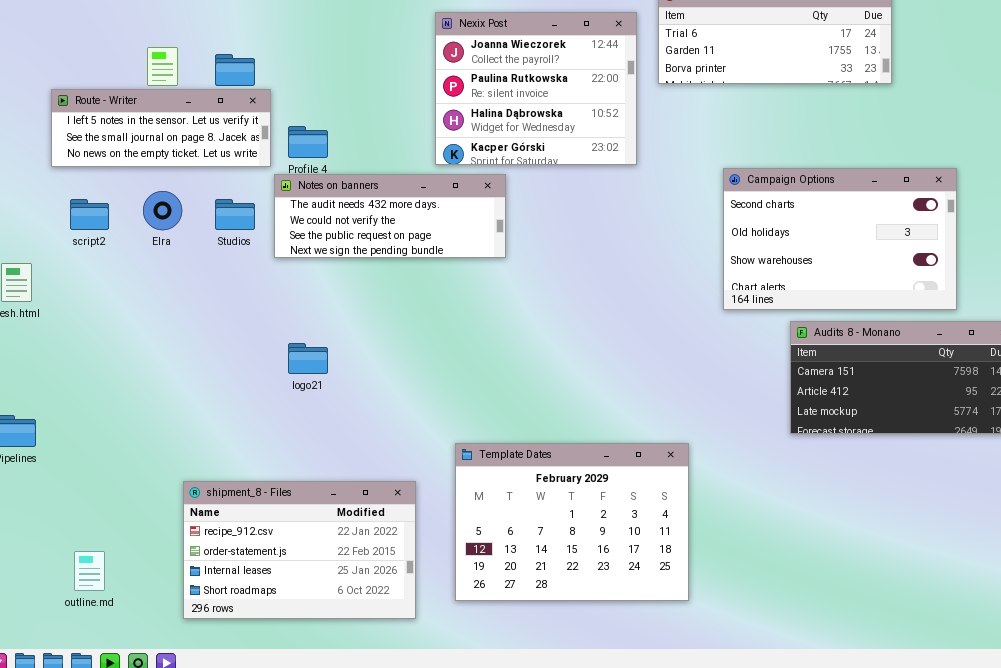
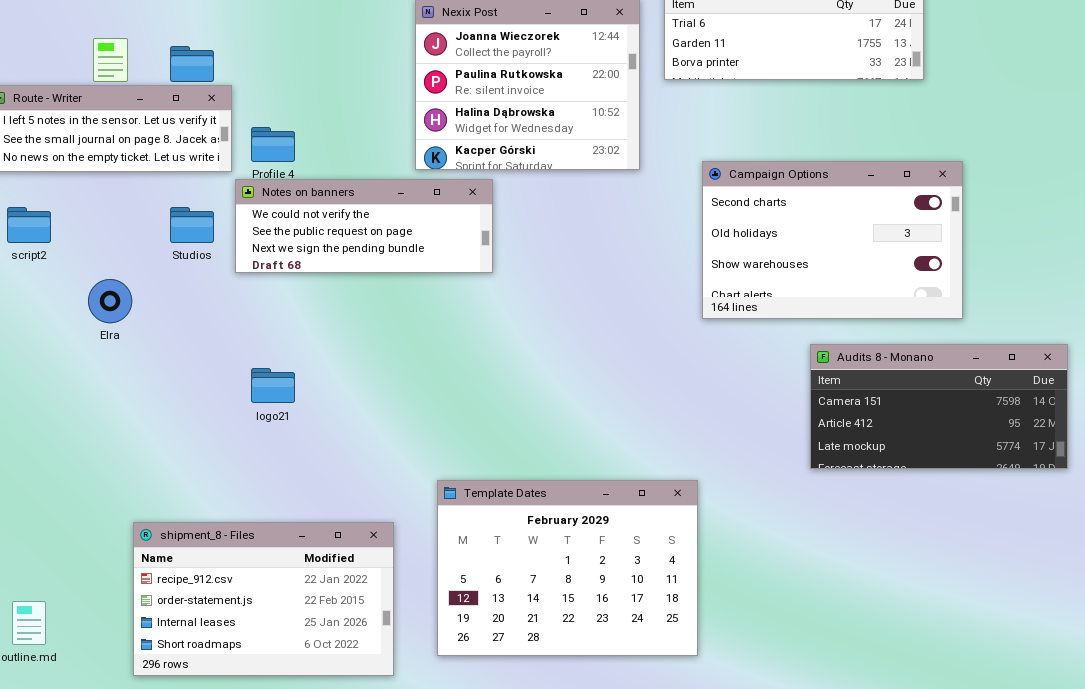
Campaign Options: [723,168,957,310] -> [702,161,963,319], moved
Notes on banners: [274,174,506,258] -> [235,179,493,273], scrolled down 1 row
Elra: [143,191,182,230] -> [88,279,132,323], moved

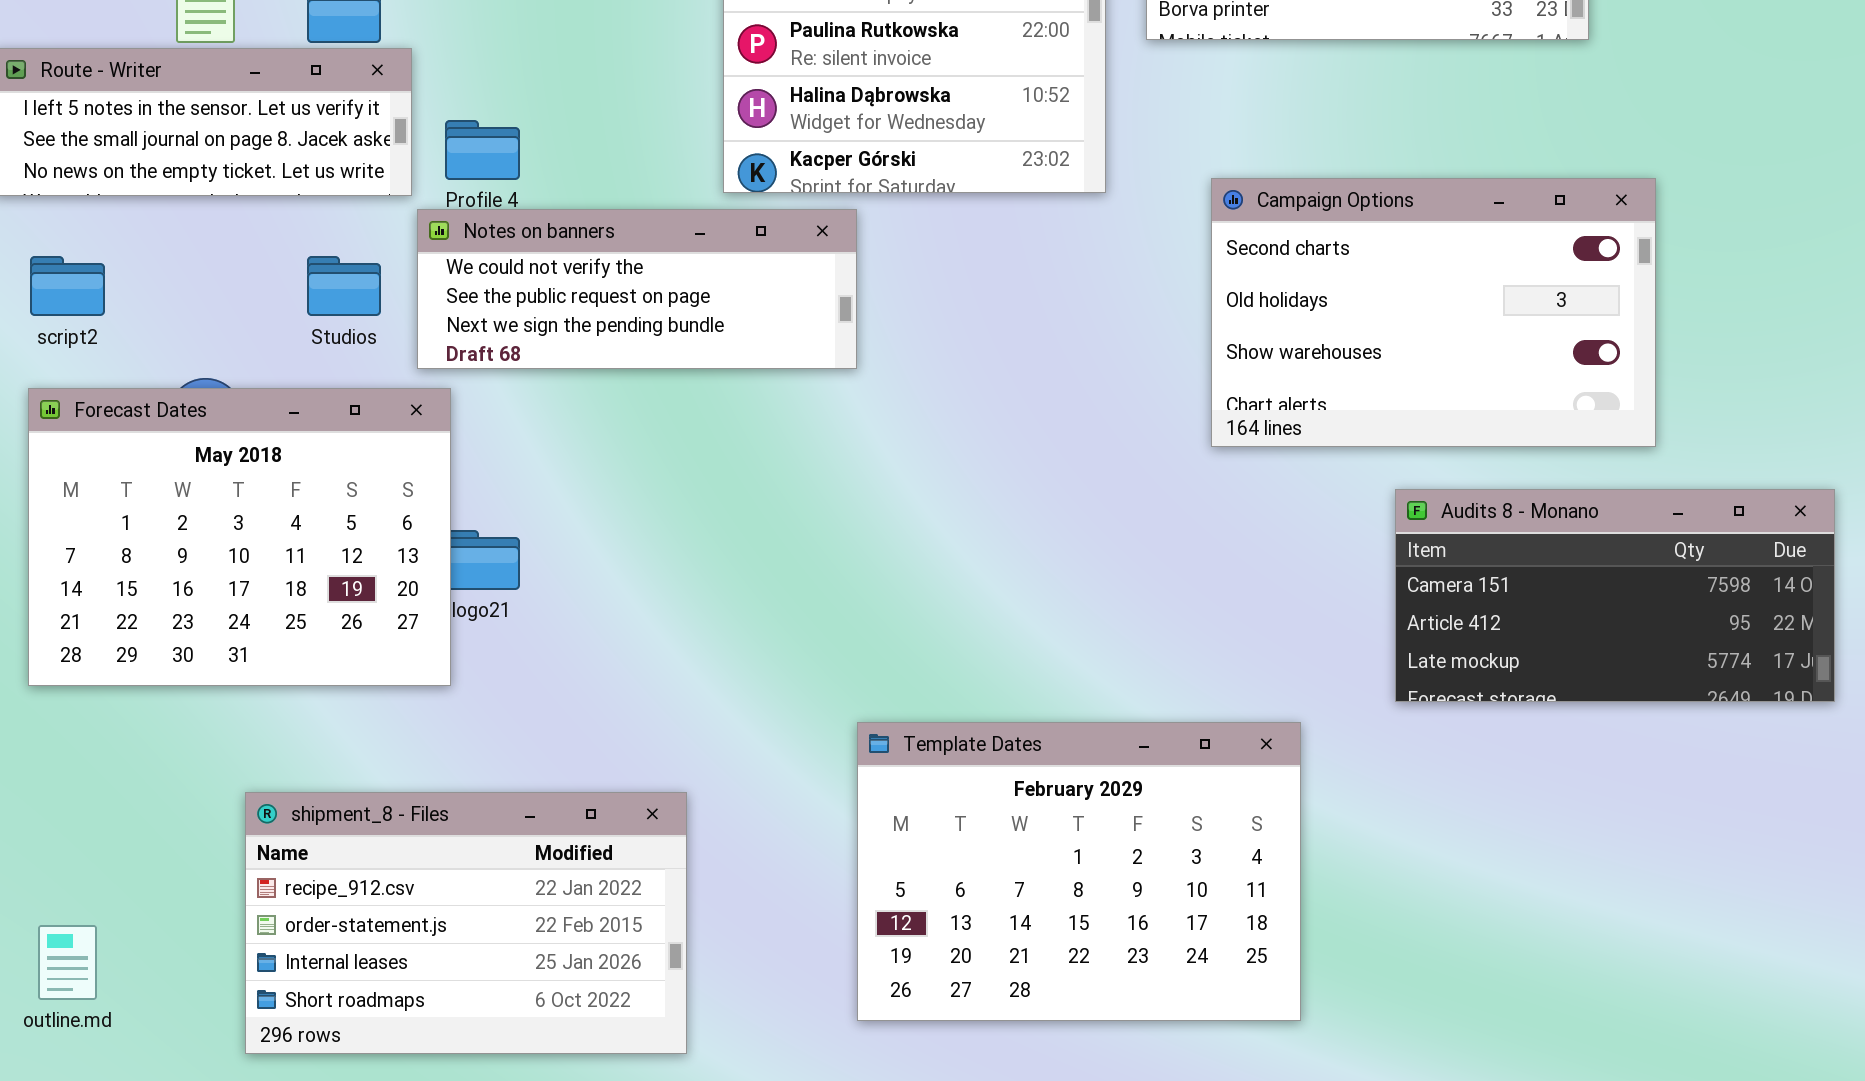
Forecast Dates: none -> [28,388,451,686], opened
Template Dates: [437,480,698,656] -> [857,722,1301,1021], moved

